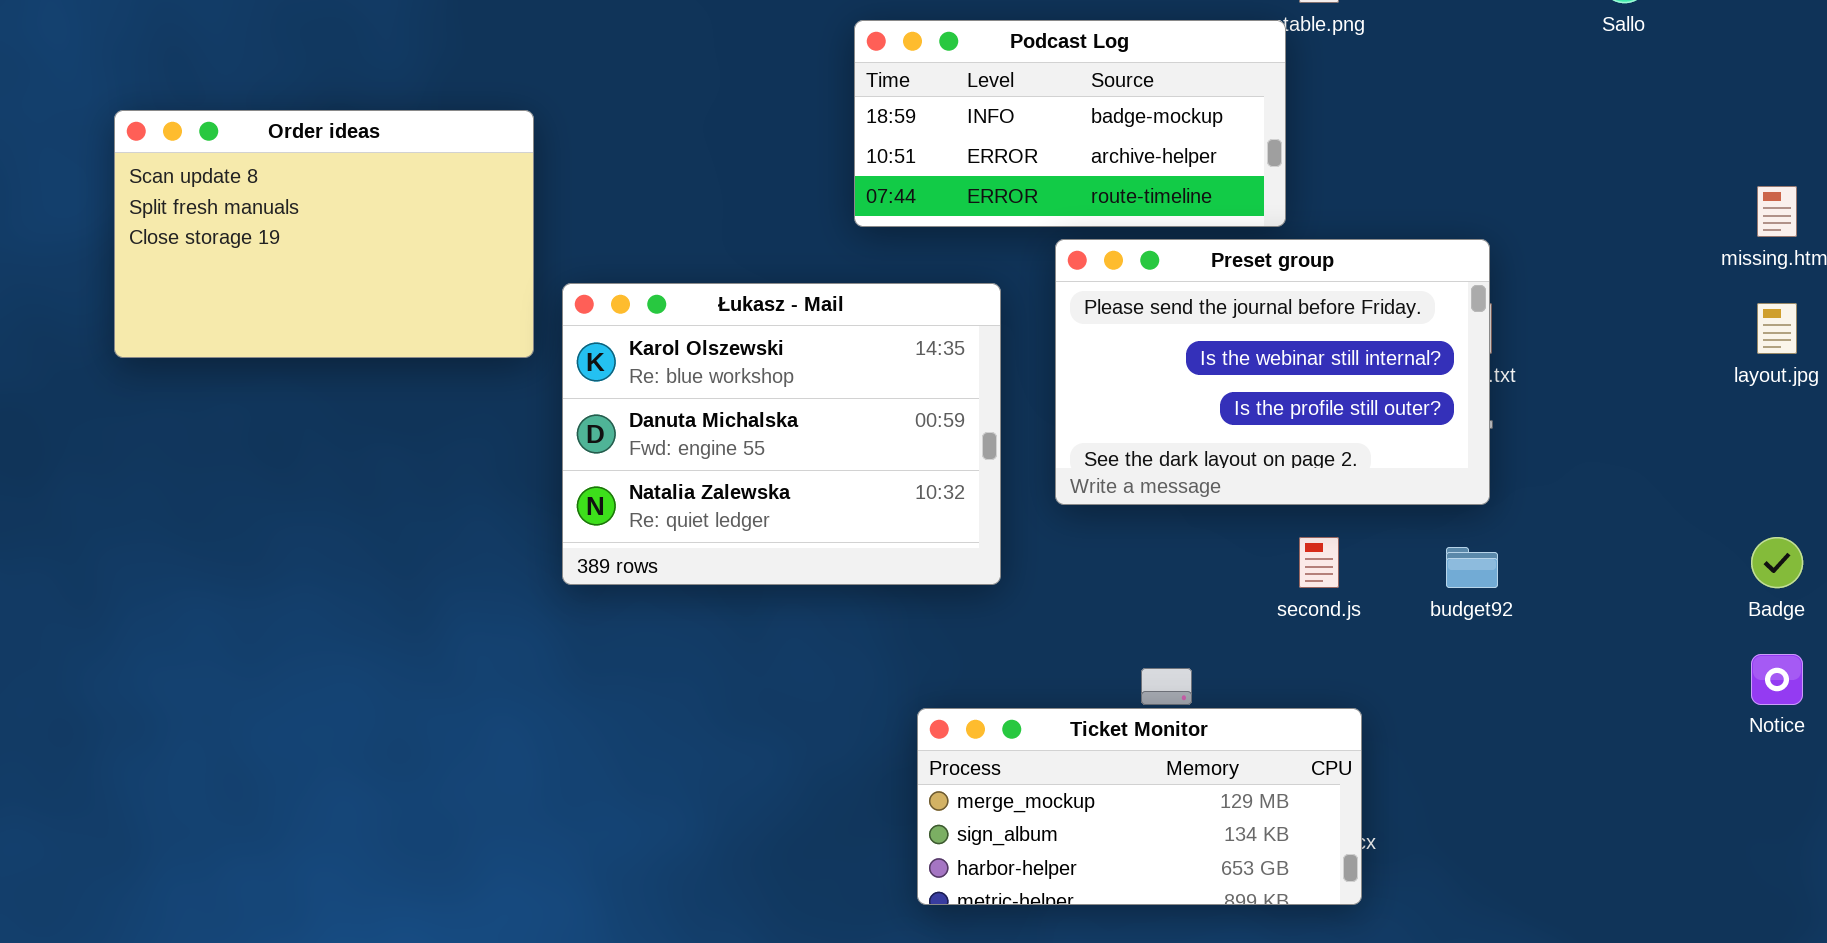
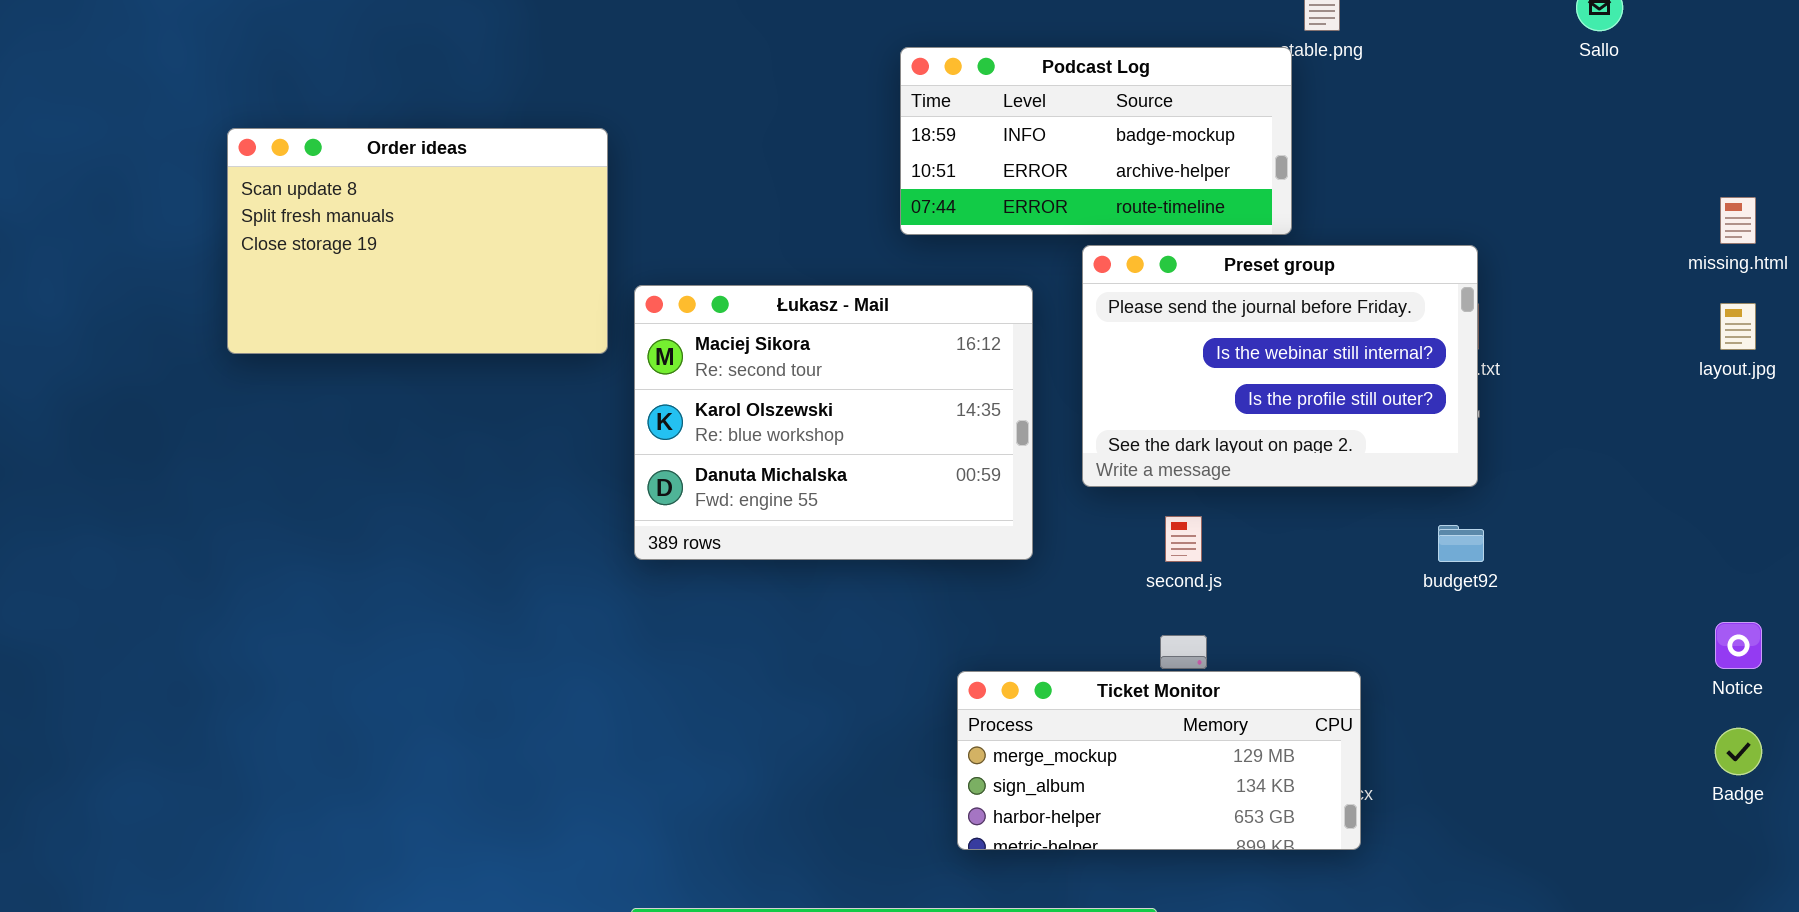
Łukasz - Mail: [562,283,1001,585] -> [634,285,1033,560], scrolled up 1 row
second.js: [1299,537,1339,588] -> [1165,516,1202,562], moved
Badge: [1751,537,1803,588] -> [1715,728,1762,775], moved

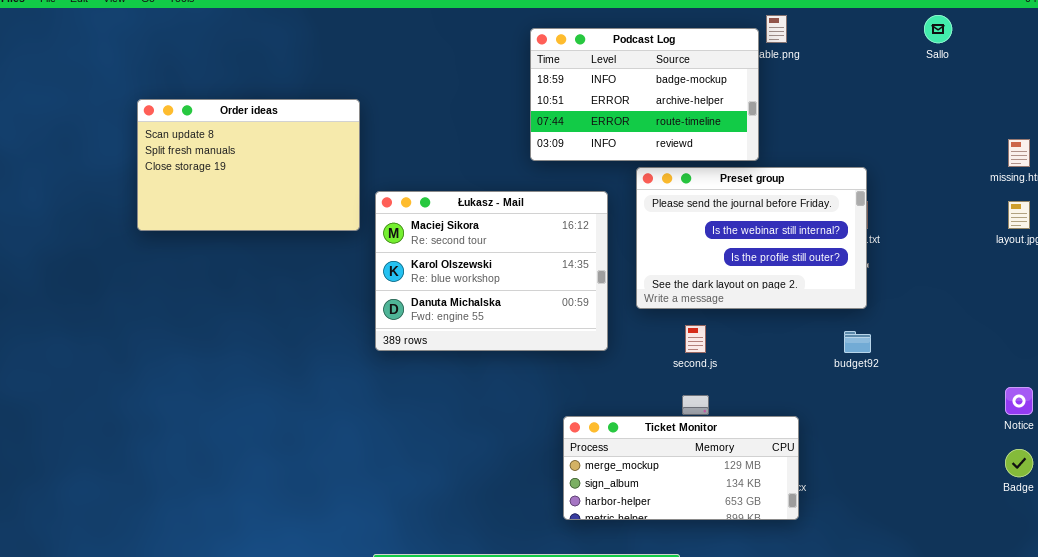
Podcast Log: [900,47,1292,235] -> [530,28,759,161], resized

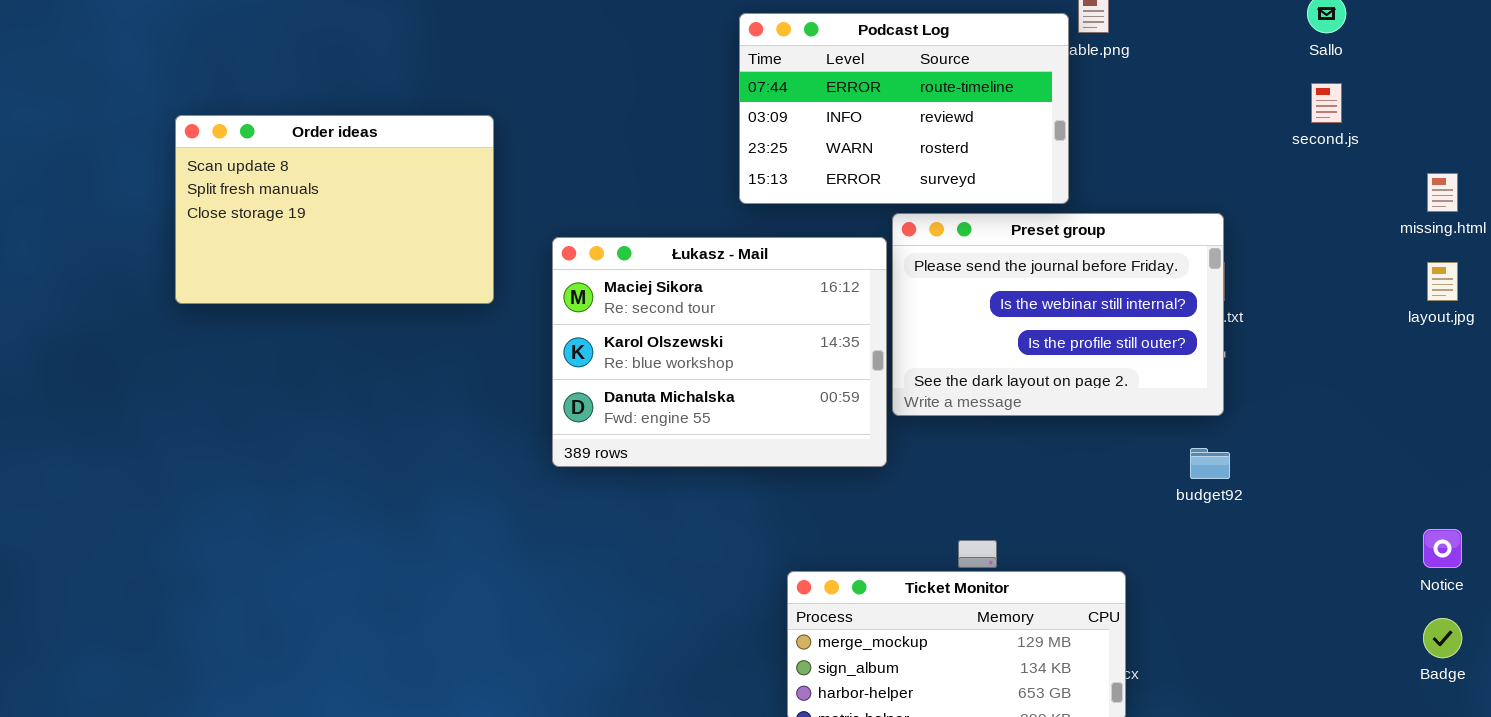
Podcast Log: [530,28,759,161] -> [739,13,1069,204], scrolled down 2 rows
Łukasz - Mail: [375,191,608,351] -> [552,237,887,467], moved
second.js: [685,325,706,353] -> [1311,83,1342,123], moved

